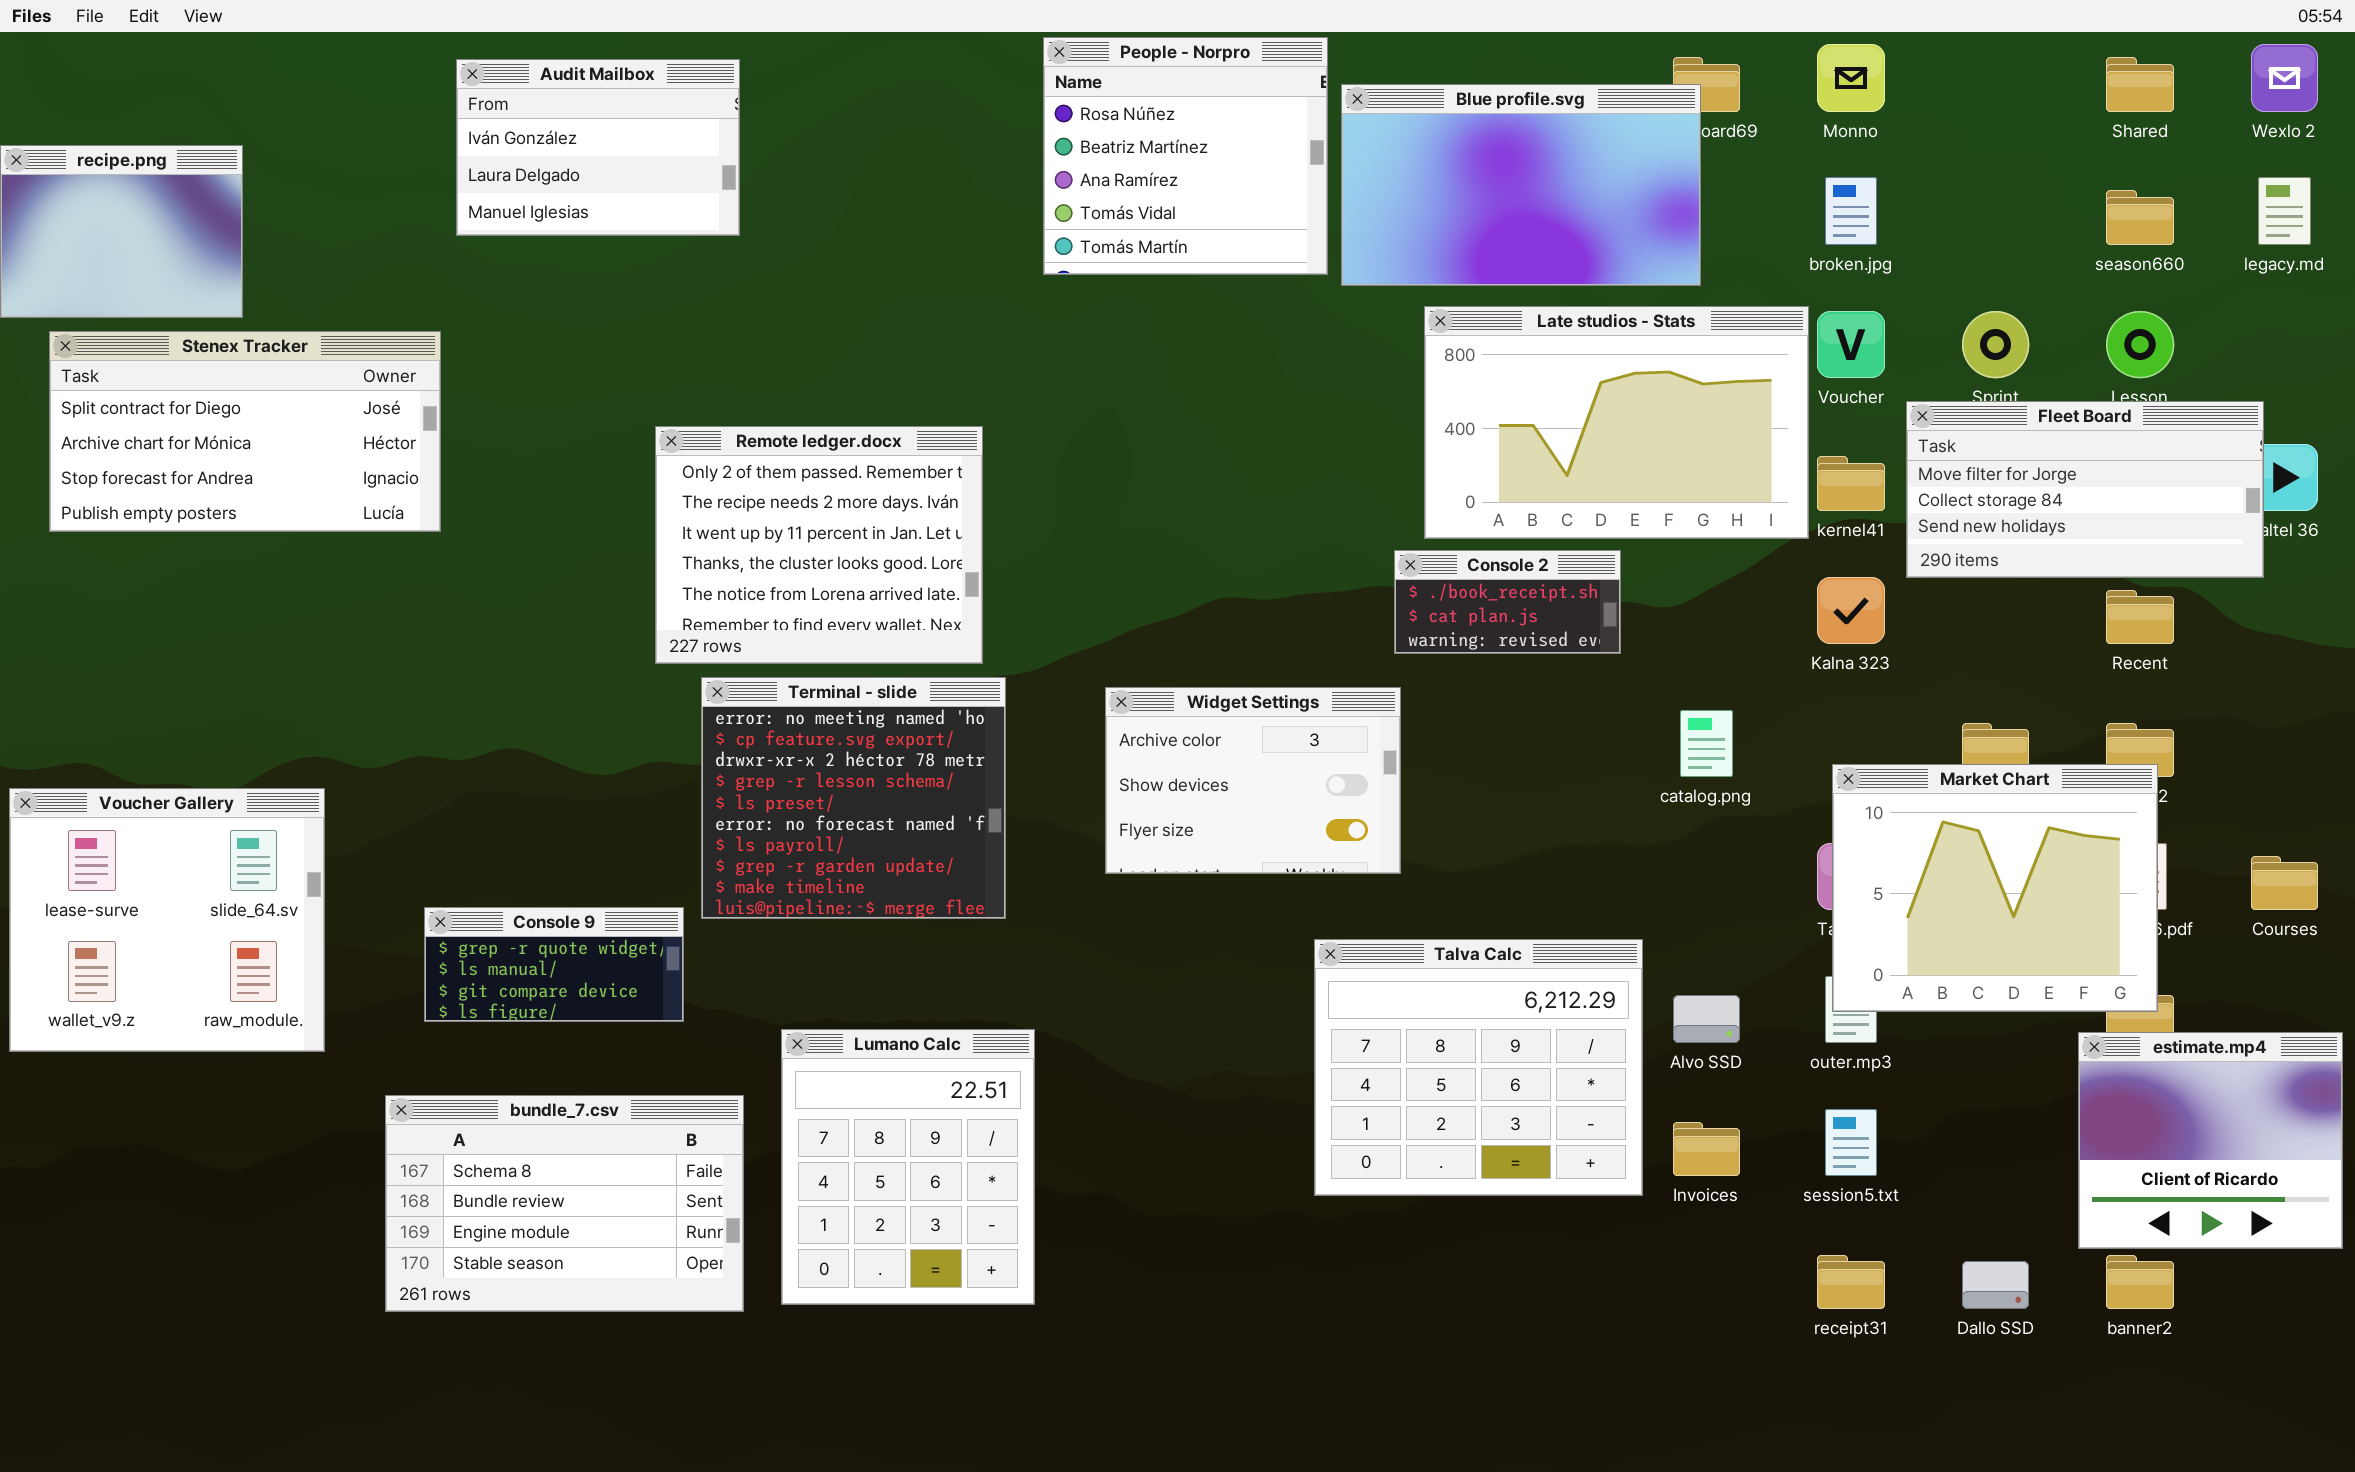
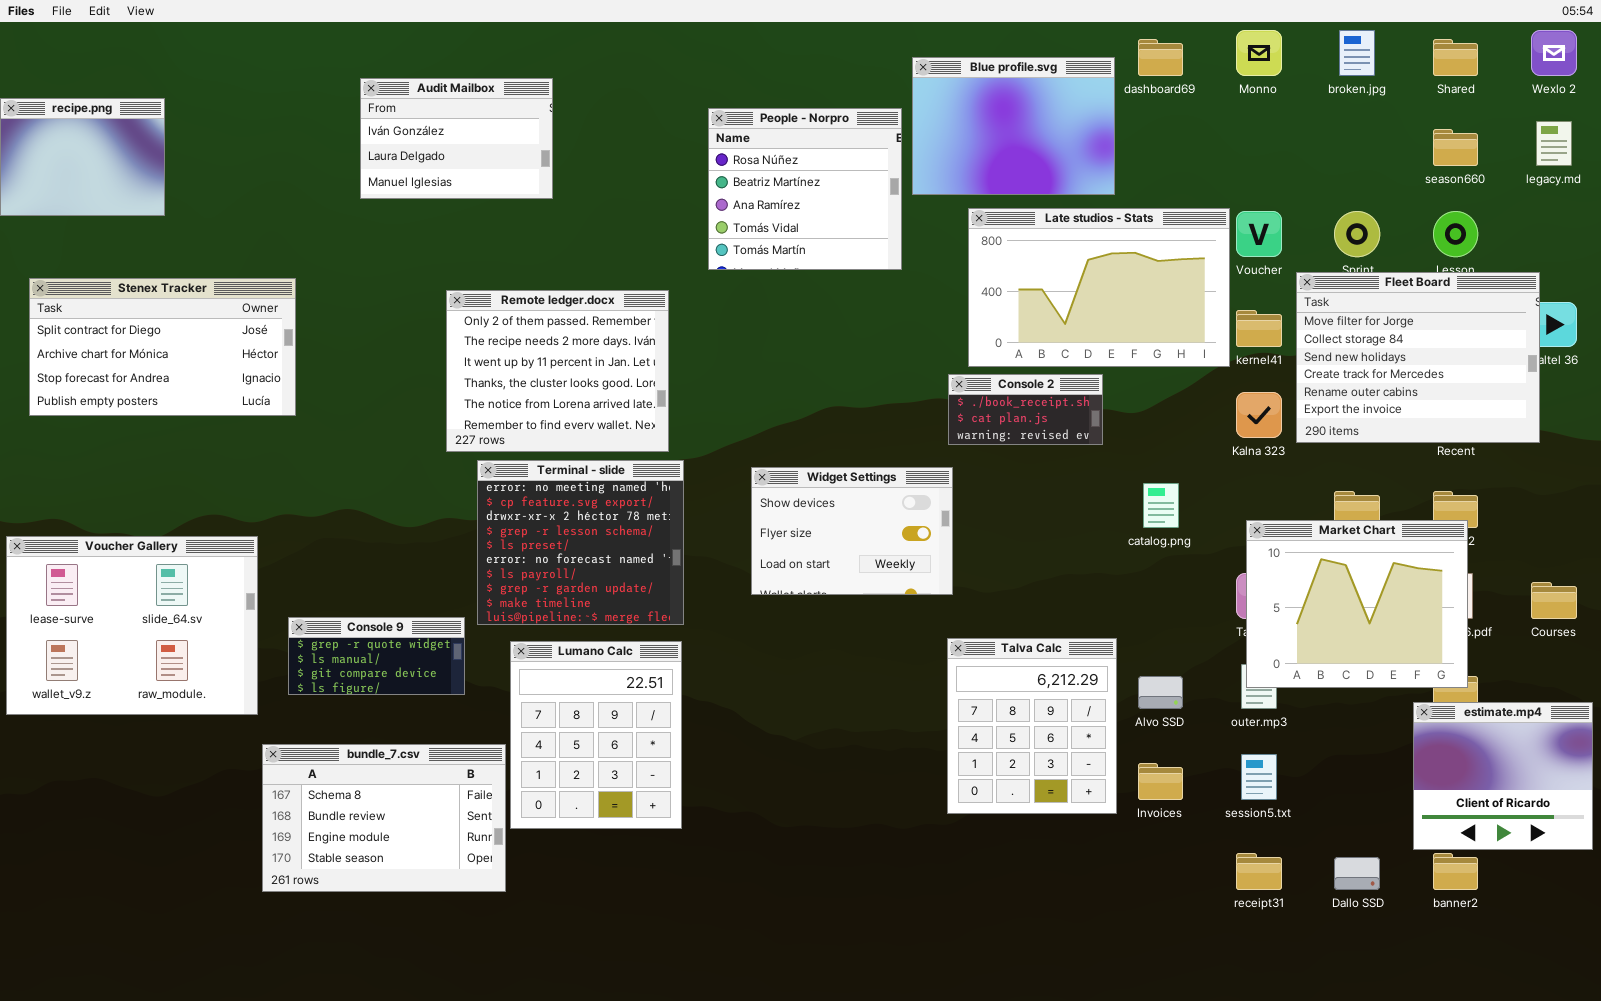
People - Norpro: [1043,37,1328,275] -> [708,108,902,270], moved
Audit Mailbox: [456,59,740,236] -> [360,78,553,199], moved
Blue profile.svg: [1341,84,1701,286] -> [912,57,1115,195], resized
broken.jpg: [1825,177,1877,245] -> [1339,30,1375,76], moved
Stenex Tracker: [49,331,441,532] -> [29,278,296,416], moved
Fleet Board: [1906,401,2264,578] -> [1296,272,1540,443], resized
Widget Settings: [1105,687,1401,874] -> [751,467,953,595], scrolled down 1 row
Voucher Gallery: [9,788,325,1052] -> [6,536,258,715], resized
Talva Calc: [1314,939,1643,1196] -> [947,638,1117,814], resized
Lumano Calc: [781,1029,1035,1305] -> [510,641,682,829], moved

